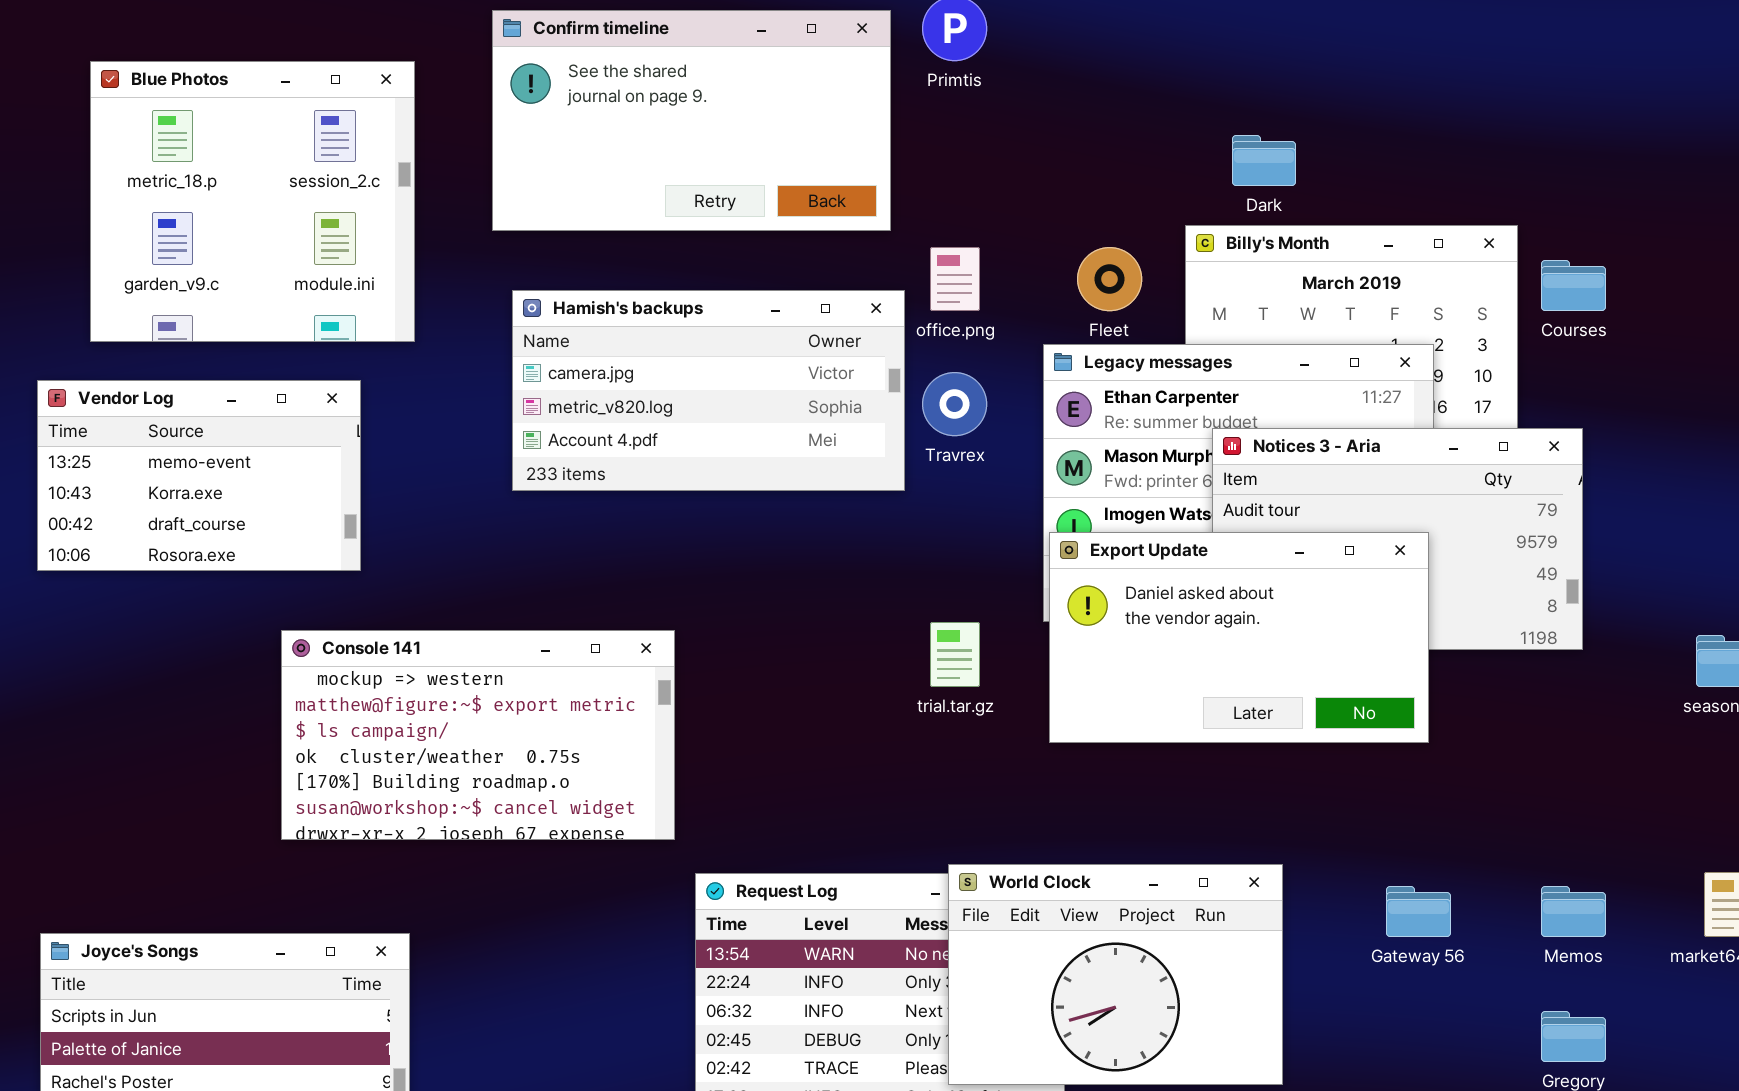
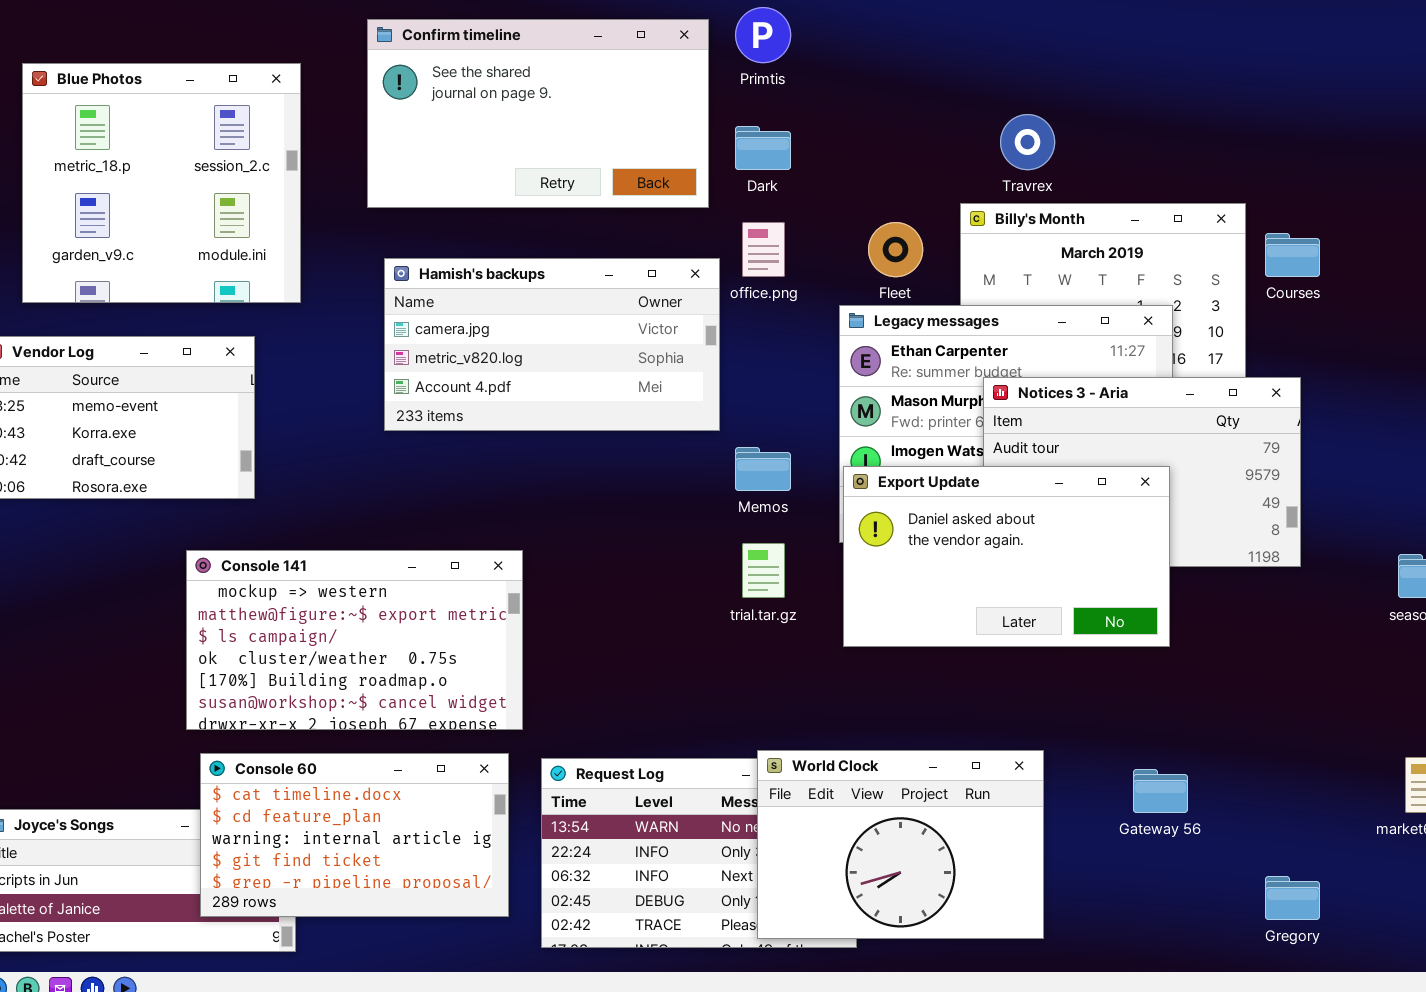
Dark: [1232,135,1296,186] -> [735,126,791,170], moved
Travrex: [922,372,987,436] -> [1000,114,1055,170], moved
Console 60: none -> [200,753,509,917], opened
Memos: [1541,886,1606,937] -> [735,447,791,491], moved

